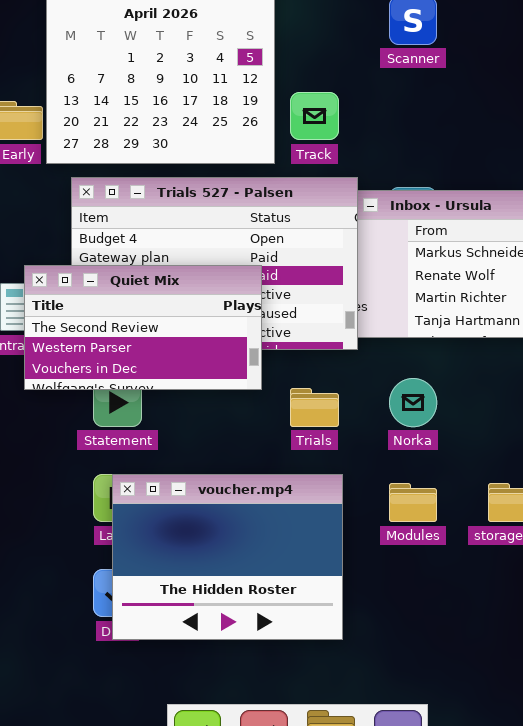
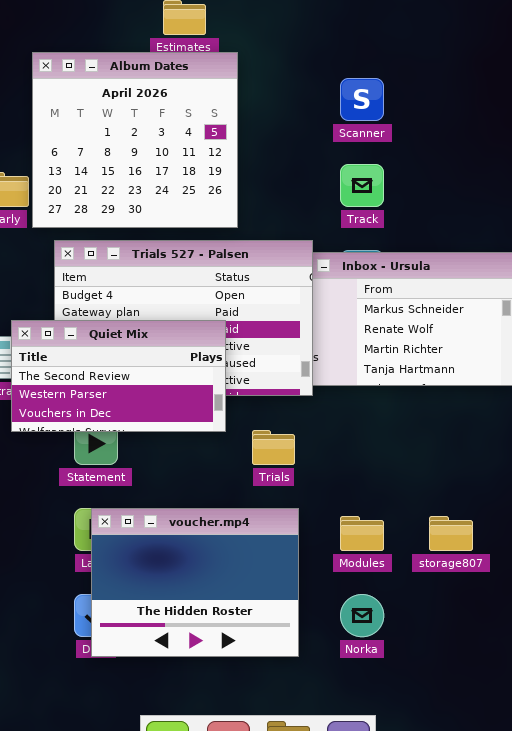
Track: [290,92,339,140] -> [340,164,384,207], moved
Norka: [389,378,437,427] -> [340,594,384,637], moved

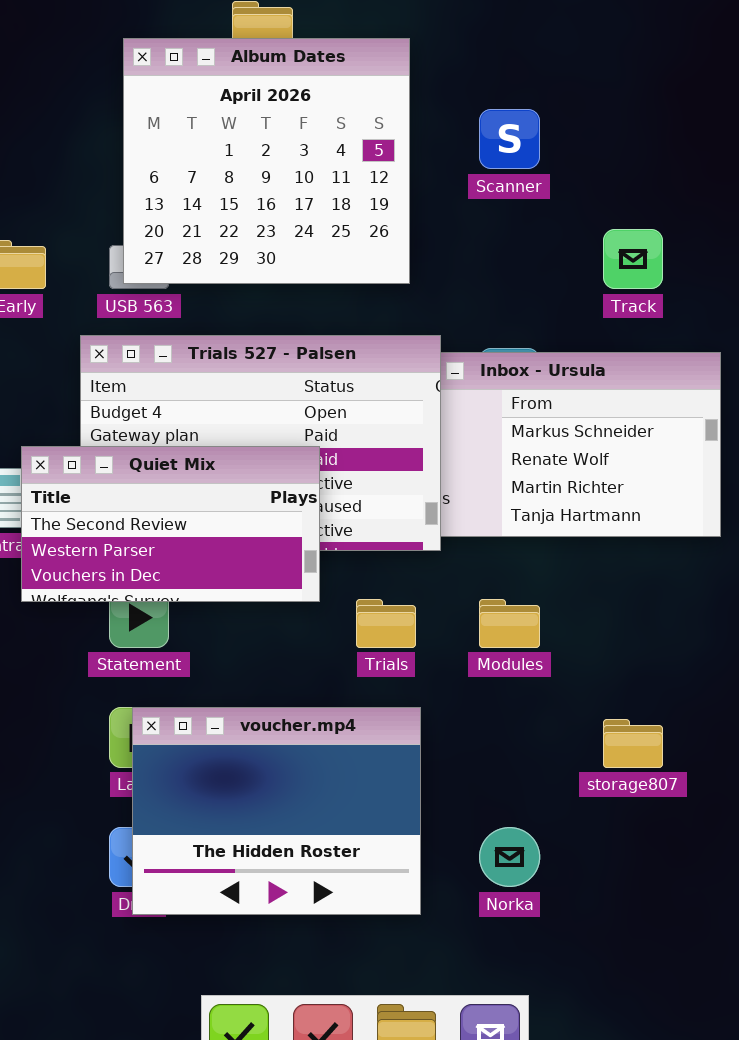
Album Dates: [32,52,238,228] -> [123,38,410,284], moved
Track: [340,164,384,207] -> [603,229,663,289], moved
Modules: [340,516,384,551] -> [479,599,540,648], moved

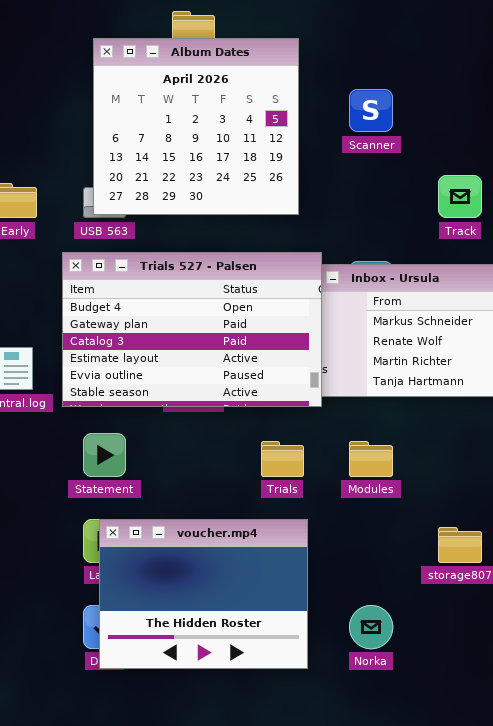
Quiet Mix: [21,446,320,602] -> none, closed

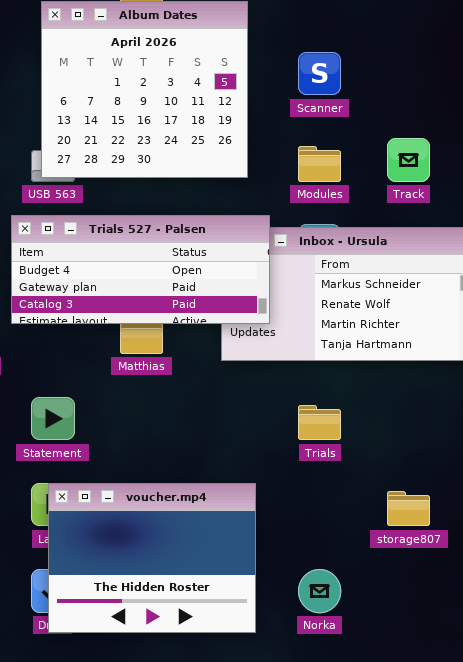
Trials 527 - Palsen: [62,252,322,407] -> [11,215,270,324], resized
Trials: [261,441,304,477] -> [298,405,341,440], moved
Modules: [349,441,393,477] -> [298,146,341,182], moved

